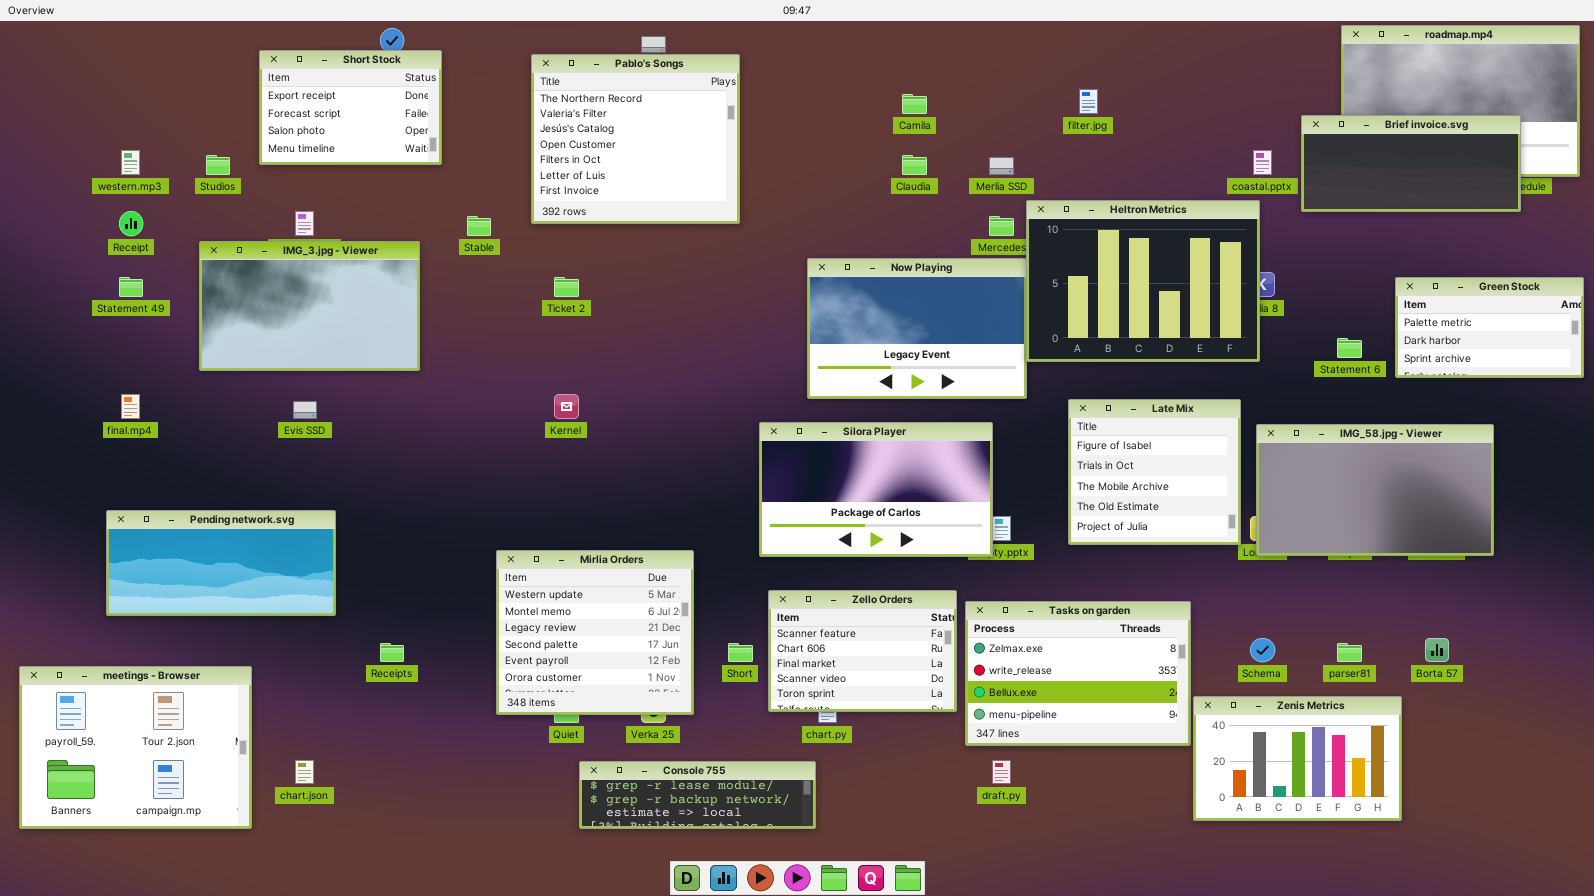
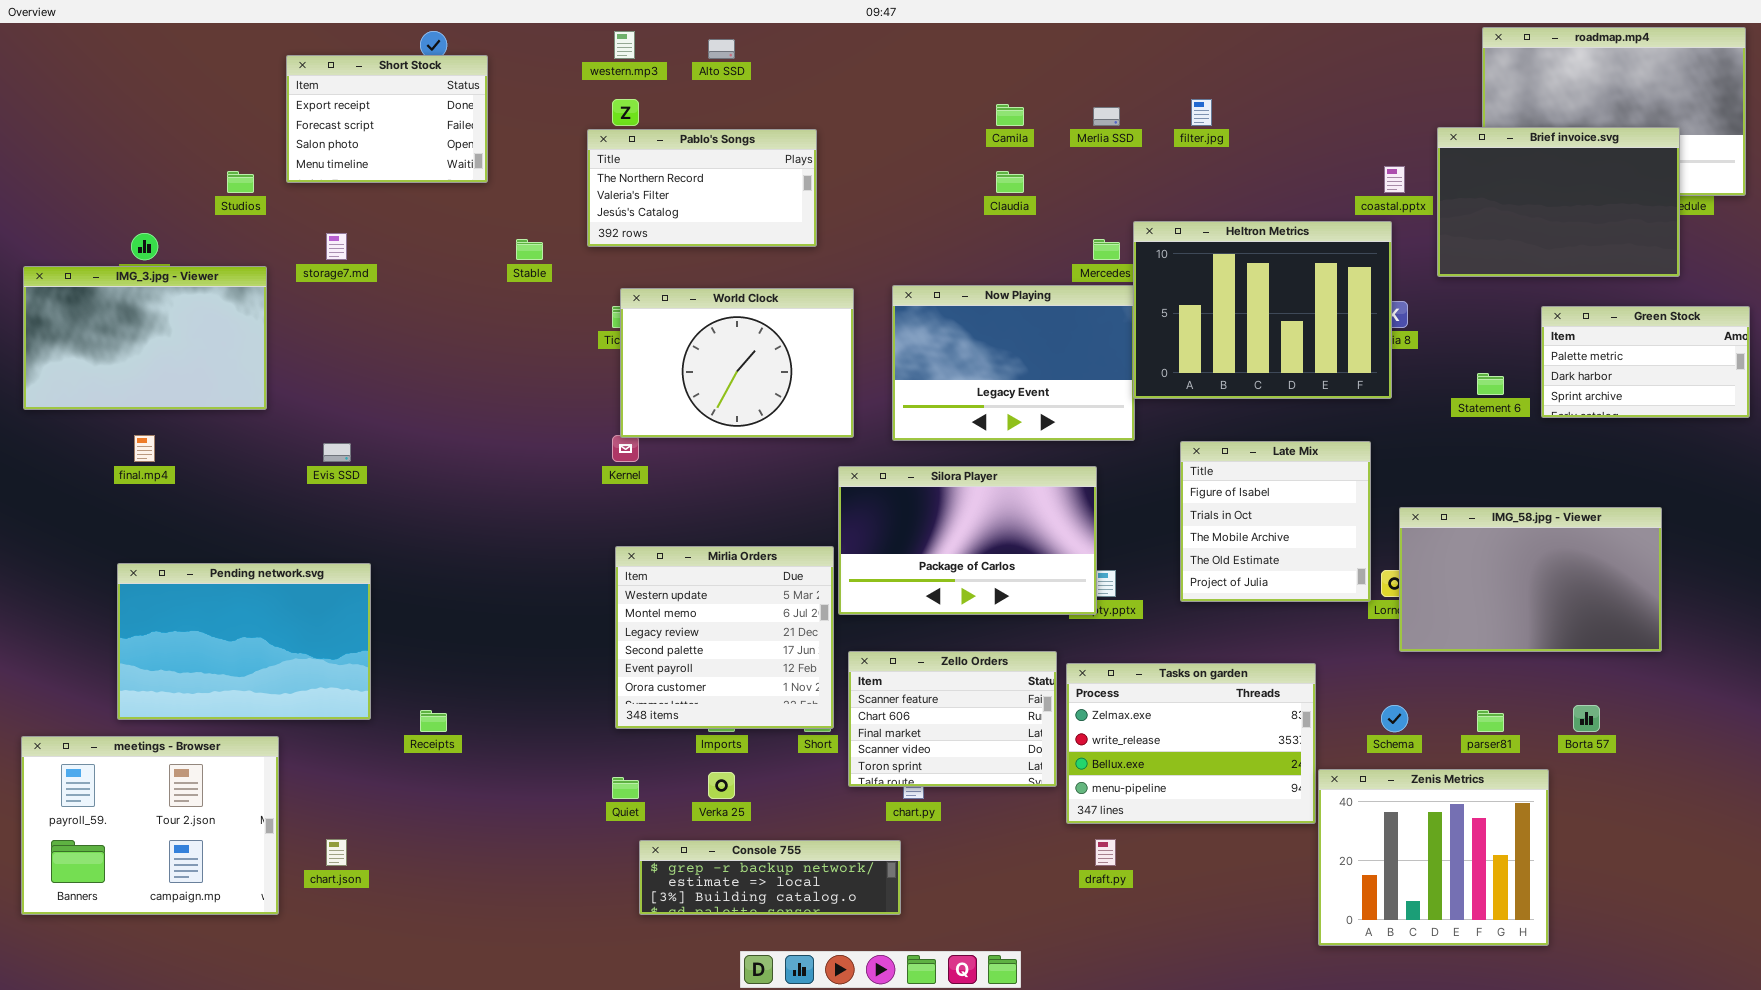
Pablo's Songs: [531,54,740,224] -> [587,129,817,247], resized
Brief invoice.svg: [1301,115,1521,212] -> [1437,127,1680,277], resized
western.mp3: [121,150,140,175] -> [614,31,635,59], moved
Merlia SSD: [989,157,1014,175] -> [1093,107,1120,126], moved
IMG_3.jpg - Viewer: [199,241,420,371] -> [23,266,267,410], moved
World Clock: none -> [620,288,854,438], opened
IMG_58.jpg - Viewer: [1256,424,1494,556] -> [1399,507,1662,652], moved
Pending network.svg: [106,510,336,616] -> [117,563,371,720], resized
Mirlia Orders: [496,550,694,715] -> [615,546,834,729], moved
Zenis Metrics: [1193,696,1402,821] -> [1318,769,1549,946], resized
Console 755: [579,761,816,829] -> [639,840,901,915], scrolled down 1 row

